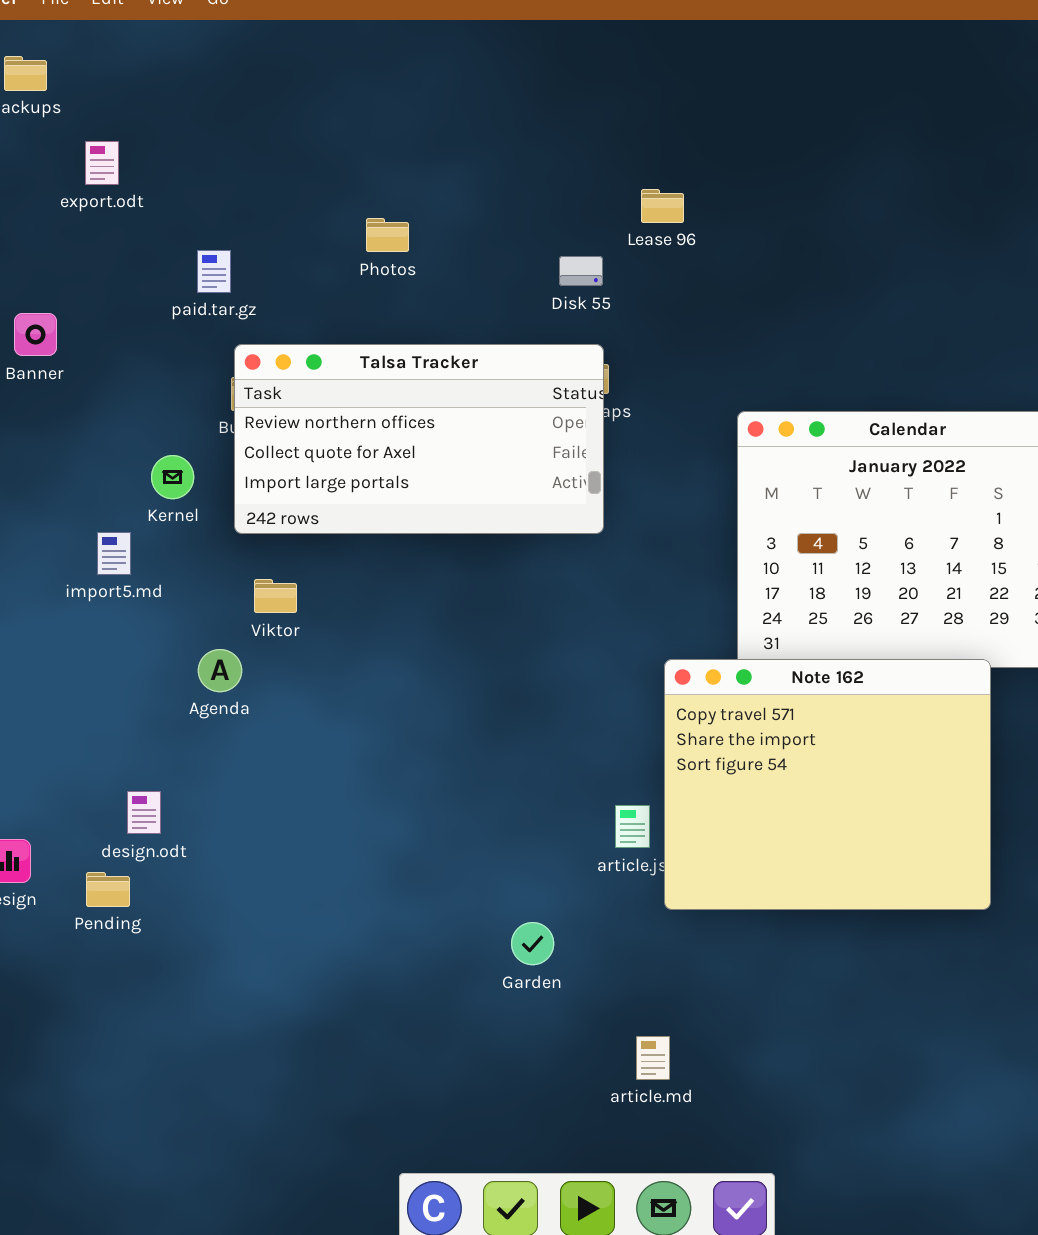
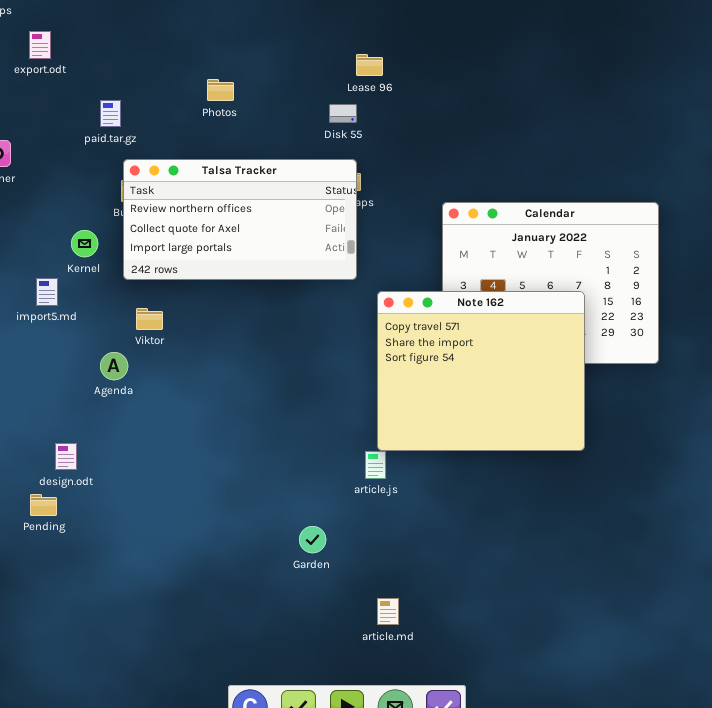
Lease 96: [641,189,684,223] -> [356,54,383,76], moved
Note 162: [664,659,991,910] -> [377,291,585,451], moved

